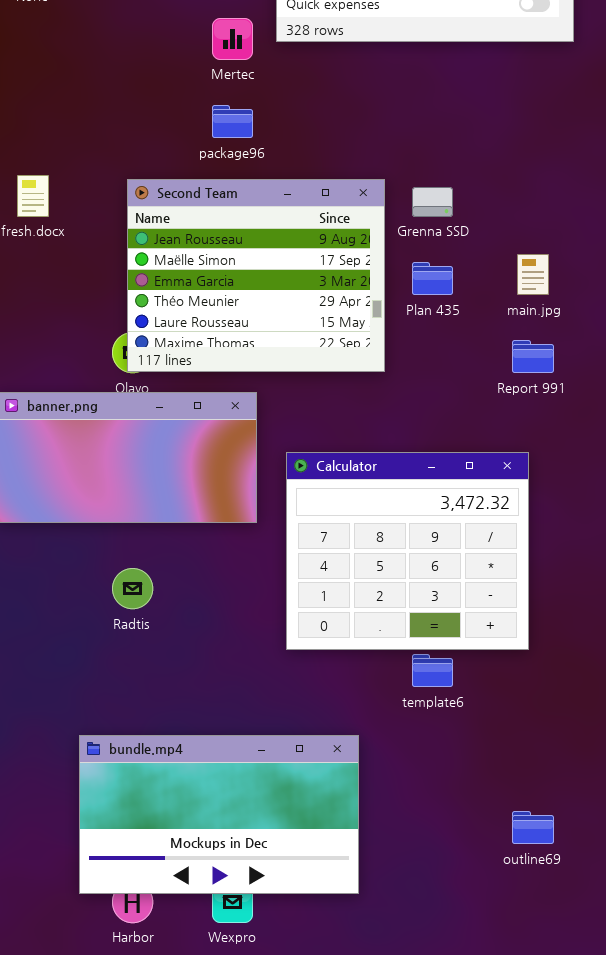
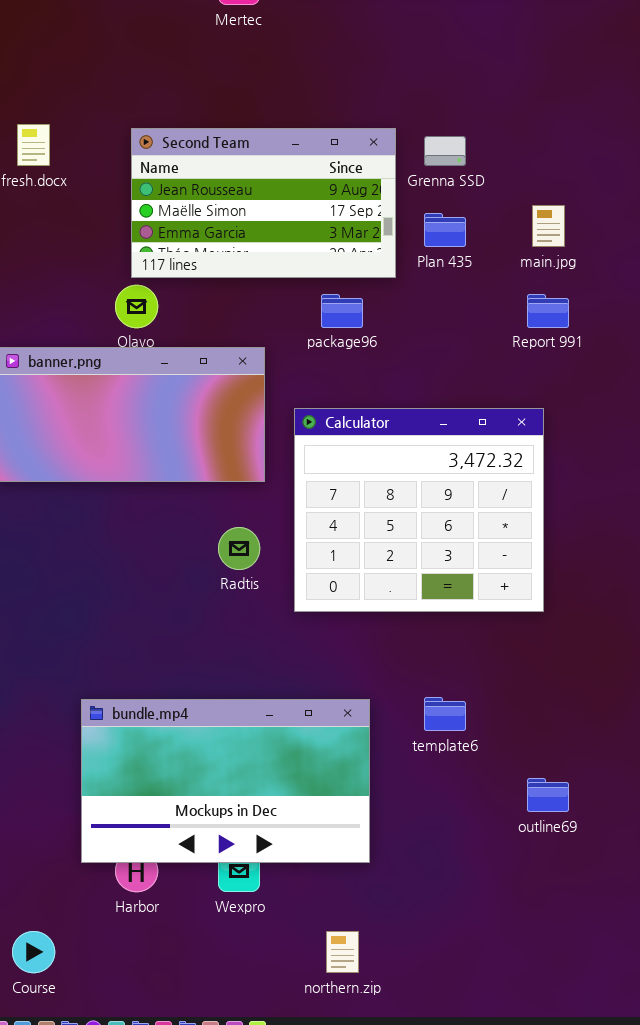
package96: [212,105,253,138] -> [321,294,363,328], moved
Second Team: [127,179,385,372] -> [131,128,396,278], resized
Radtis: [112,568,153,609] -> [218,527,260,570], moved
template6: [412,654,453,687] -> [424,697,466,731], moved

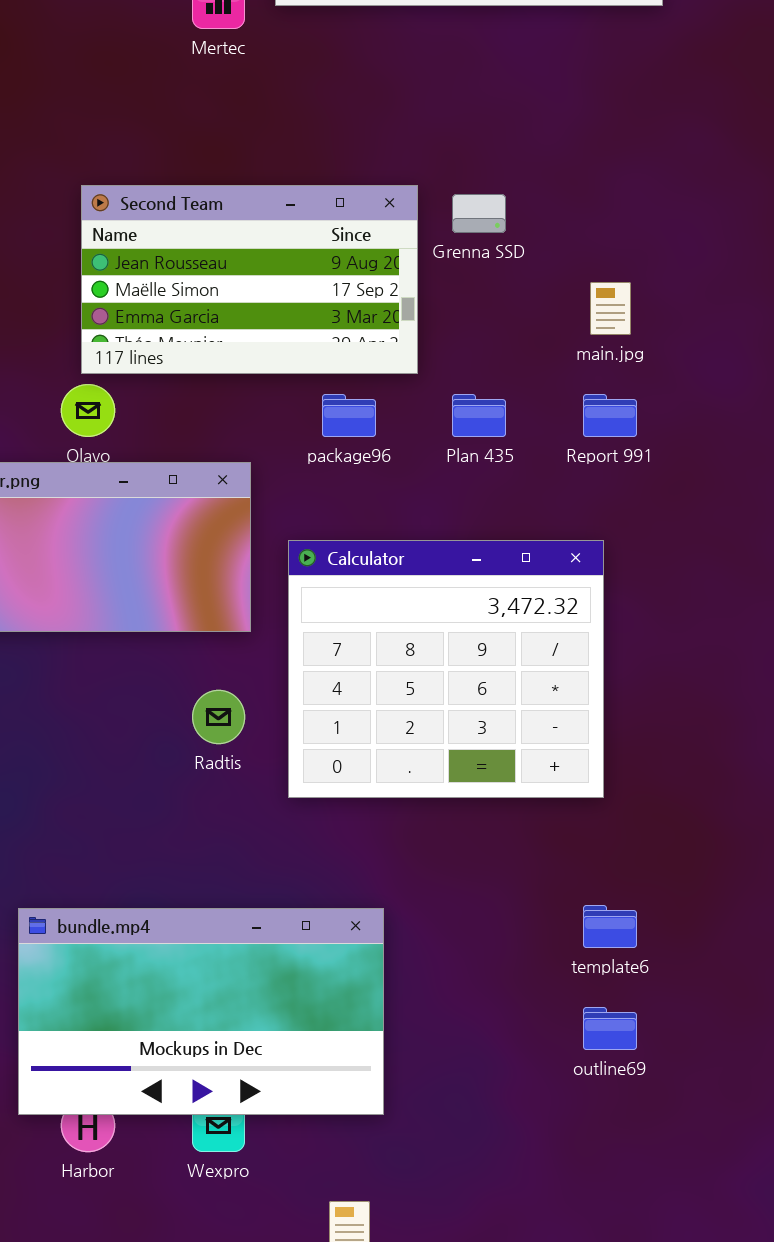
Plan 435: [424,213,466,247] -> [452,394,506,437], moved
template6: [424,697,466,731] -> [583,905,637,948], moved

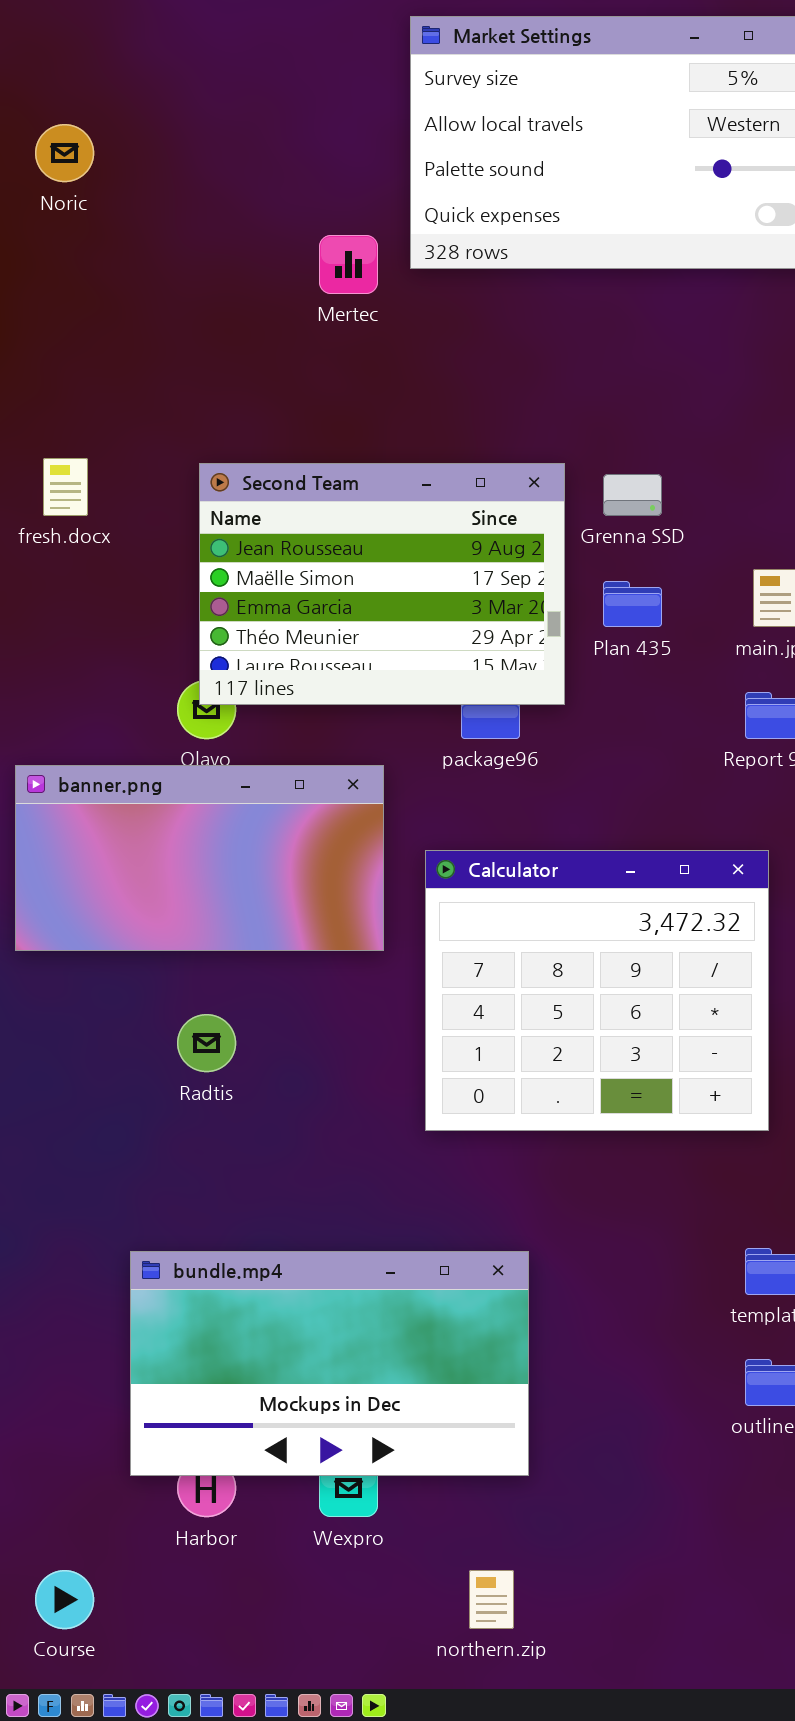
Second Team: [81,185,418,374] -> [199,463,565,705], resized
Plan 435: [452,394,506,437] -> [603,581,662,627], moved
Radtis: [192,690,245,744] -> [177,1014,236,1072], moved

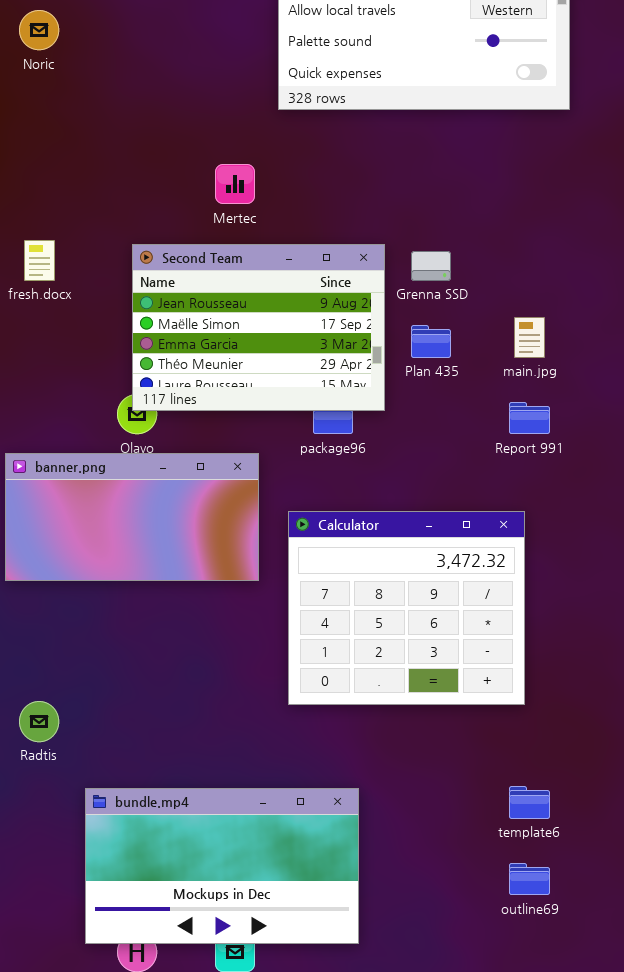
Mertec: [319,235,378,294] -> [215,164,255,204], moved
Radtis: [177,1014,236,1072] -> [19,701,59,742], moved

